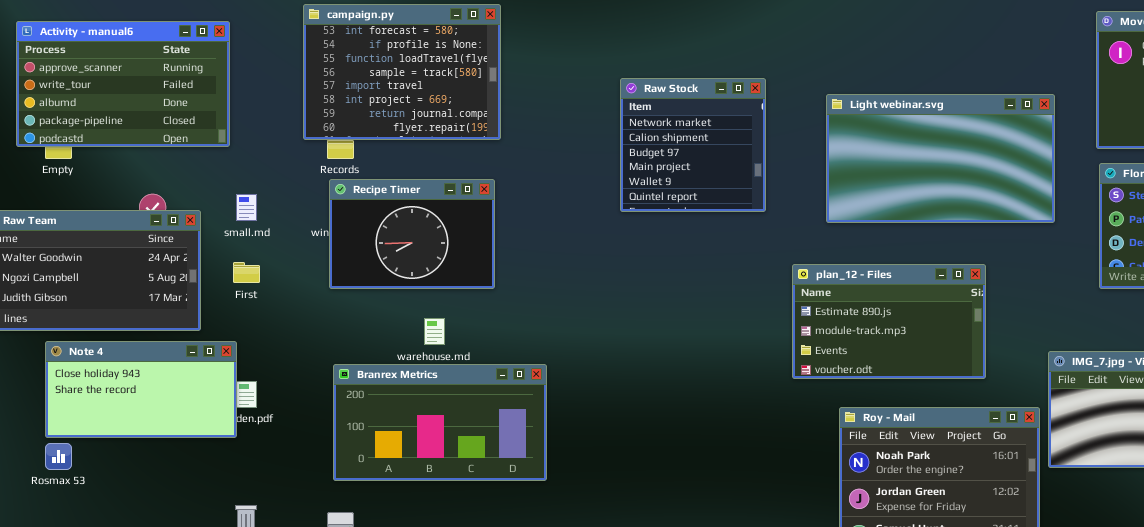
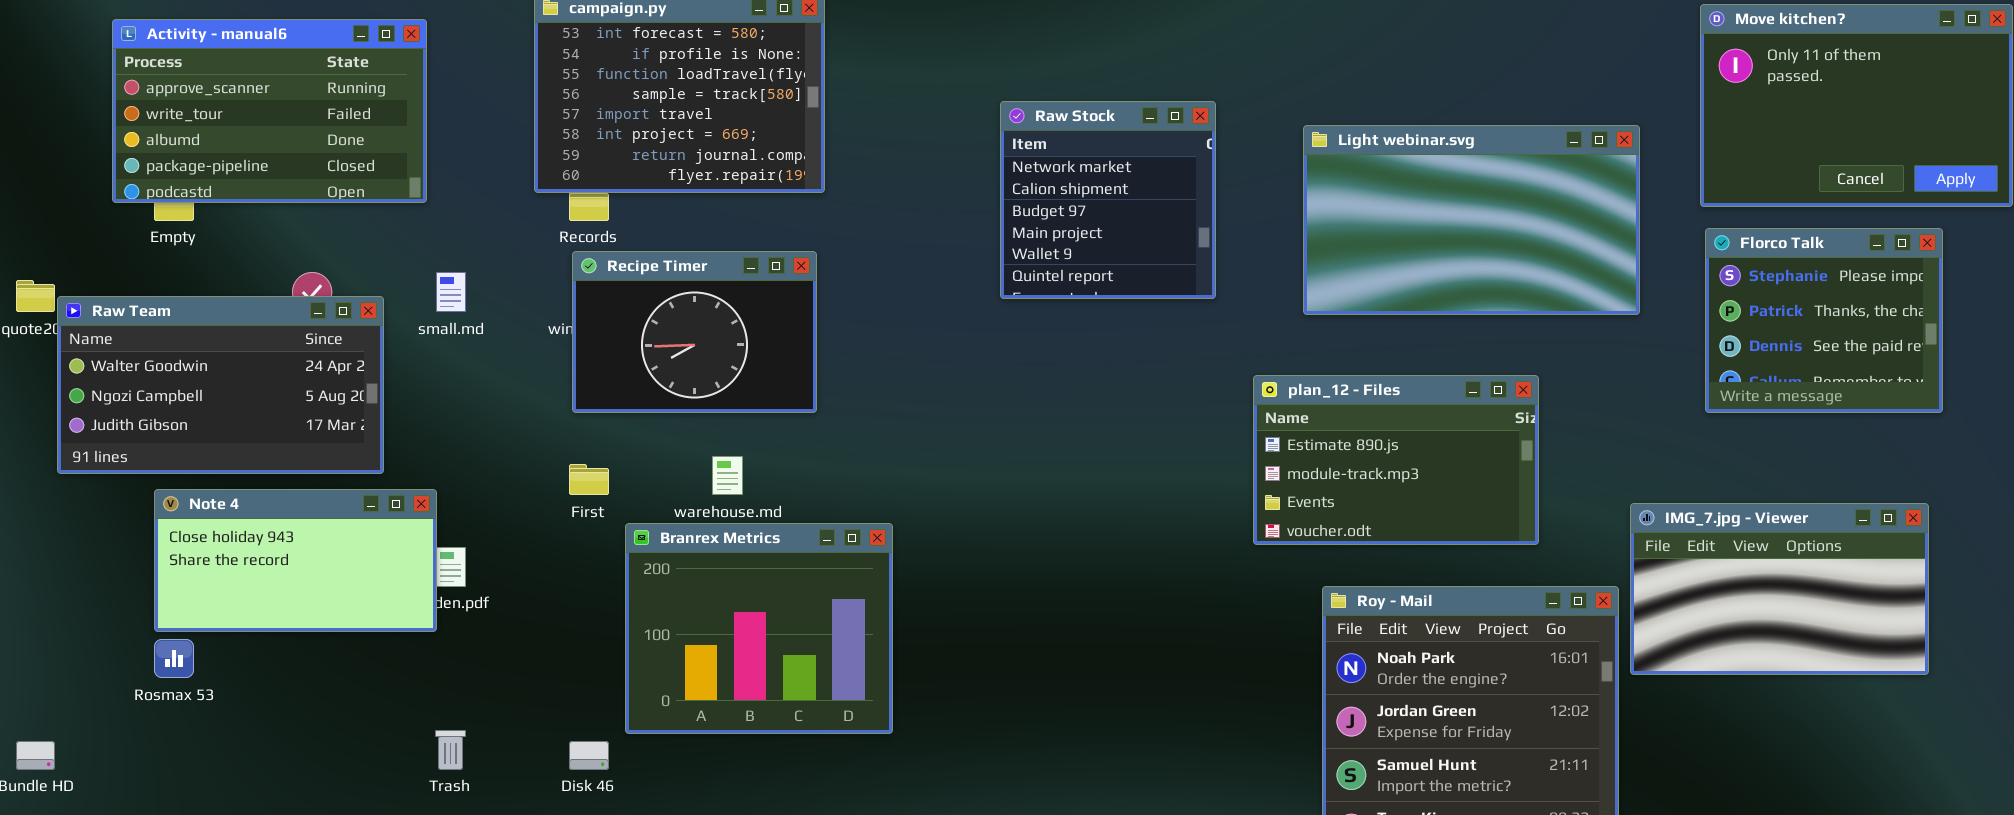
First: [233,262,260,283] -> [569,464,609,495], moved
Branrex Metrics: [333,364,547,481] -> [625,523,893,734], resized

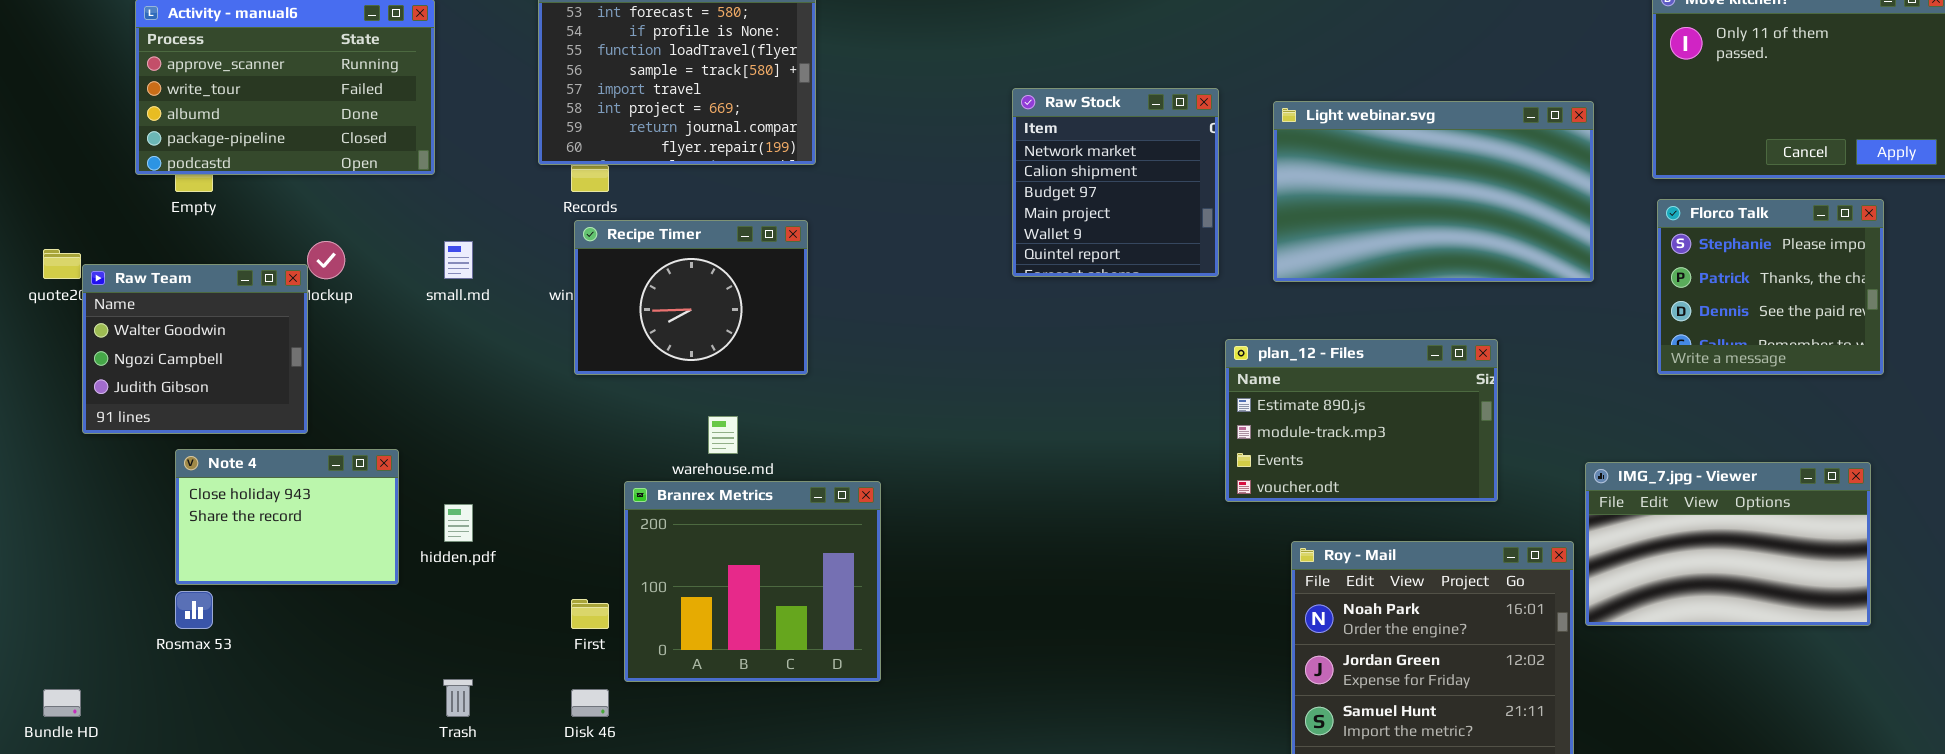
Raw Stock: [1000,101,1216,299] -> [1012,88,1219,277], moved
Raw Team: [57,296,384,474] -> [82,264,308,434], resized
First: [569,464,609,495] -> [571,599,609,629], moved
Note 4: [154,489,437,632] -> [175,449,399,585], resized

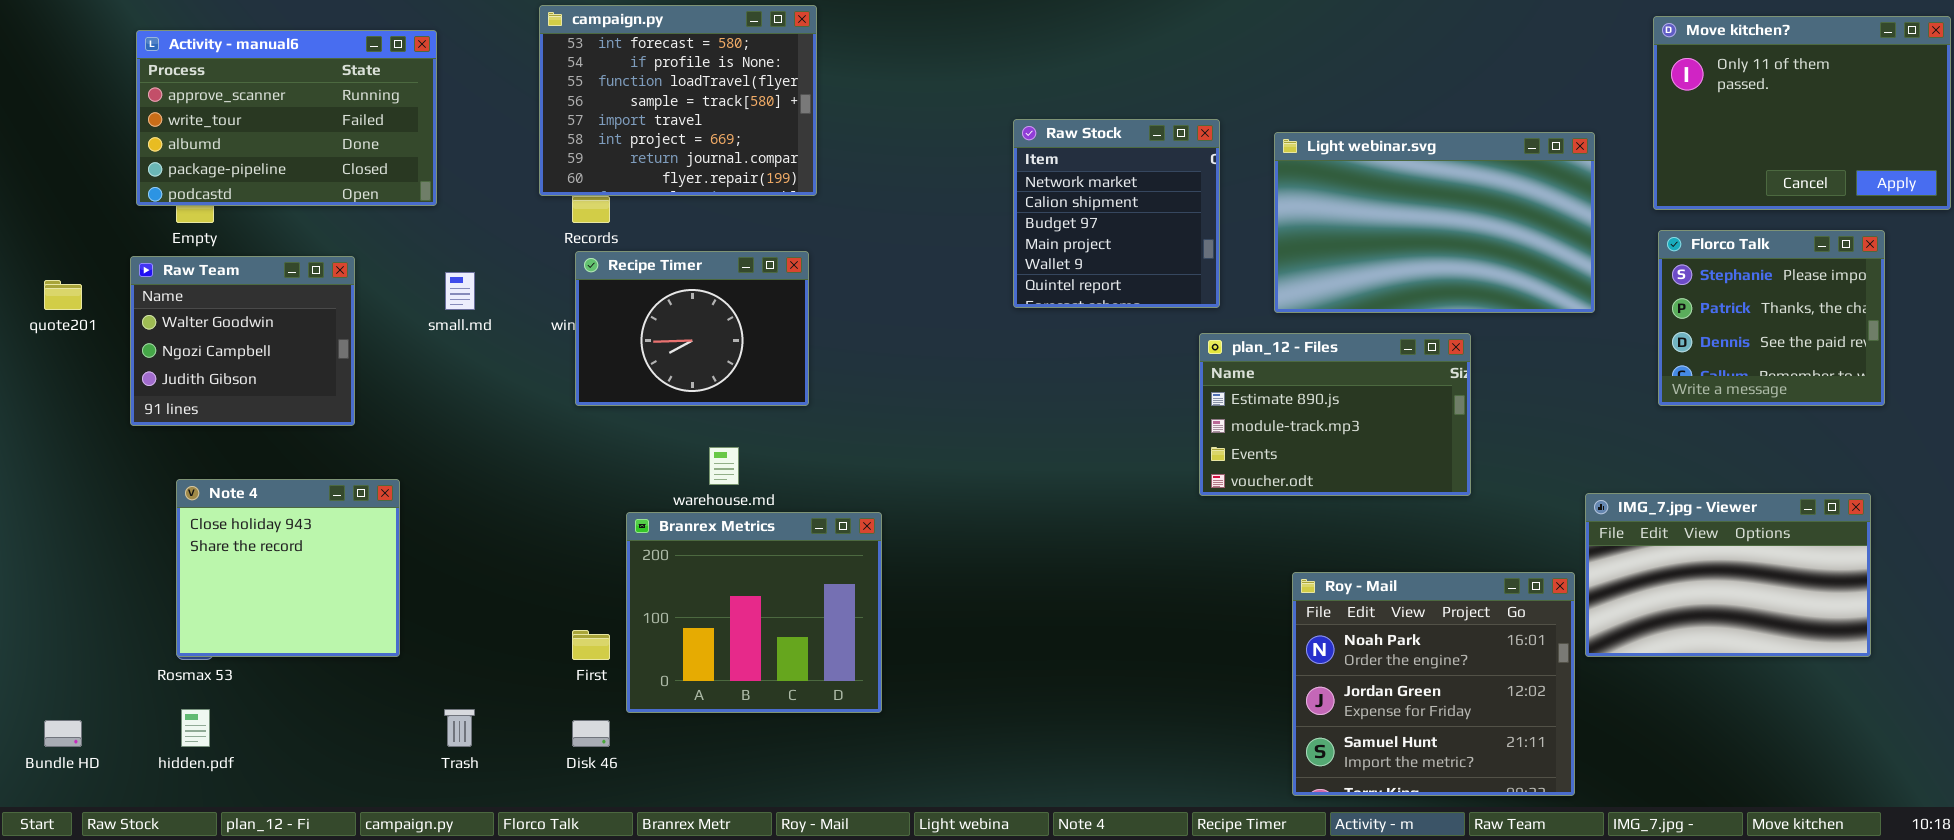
Raw Team: [82,264,308,434] -> [130,256,355,426], moved
plan_12 - Files: [1225,339,1498,502] -> [1199,333,1471,496], moved
Note 4: [175,449,399,585] -> [176,479,400,657], resized
hidden.pdf: [444,504,473,542] -> [181,709,210,747], moved

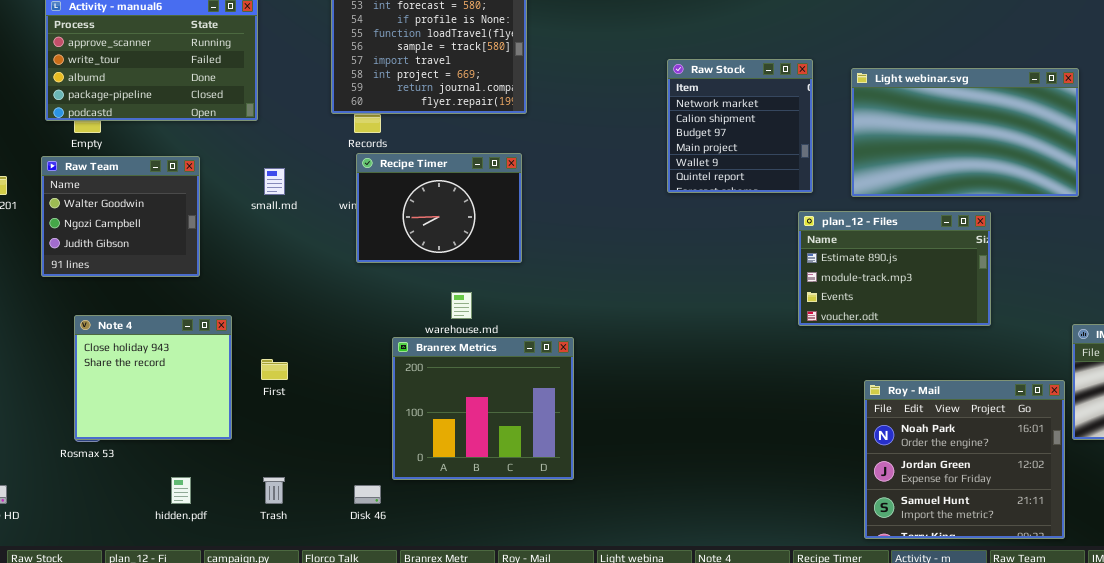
First: [572,630,610,660] -> [261,359,288,380], moved
hidden.pdf: [181,709,210,747] -> [171,477,191,504], moved

